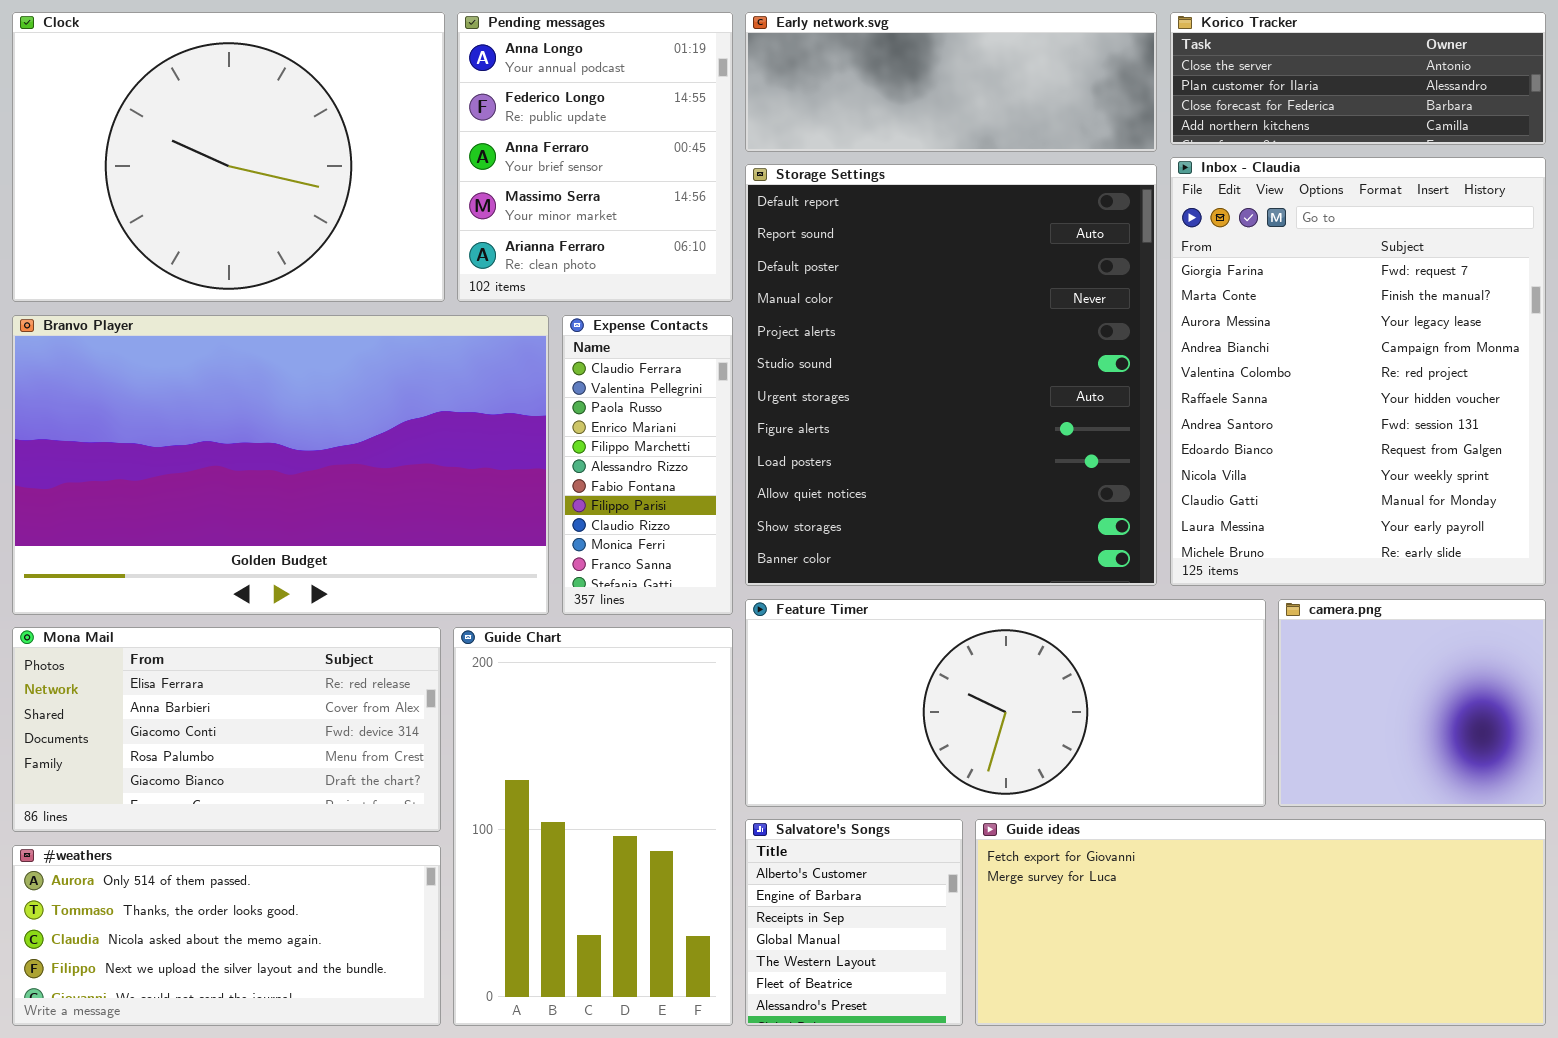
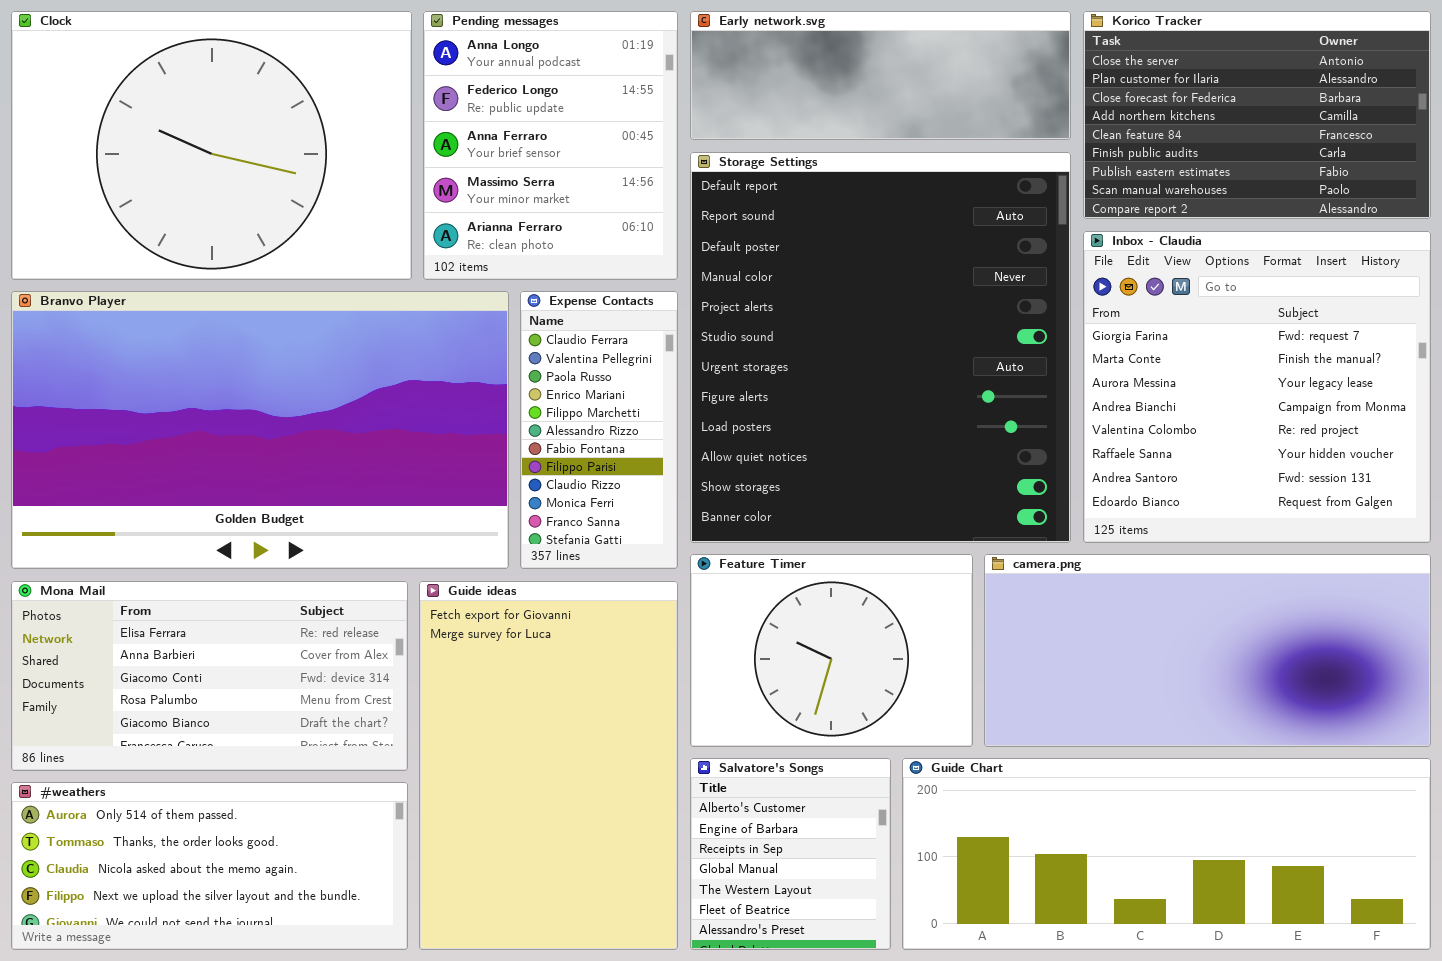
Korico Tracker: [1170,12,1546,145] -> [1083,11,1431,219], resized
Inbox - Claudia: [1170,157,1546,586] -> [1083,231,1431,543], resized
Feature Timer: [745,599,1266,807] -> [690,554,973,747], resized
camera.png: [1278,599,1546,807] -> [984,554,1431,747], resized
Guide Chart: [453,627,733,1026] -> [902,758,1431,950], moved, resized
Guide ideas: [975,819,1546,1026] -> [419,581,678,950], moved, resized

